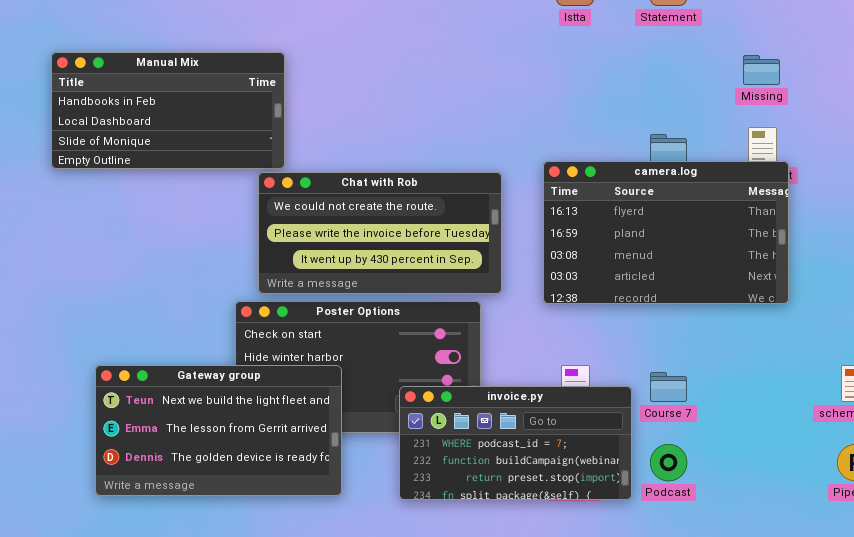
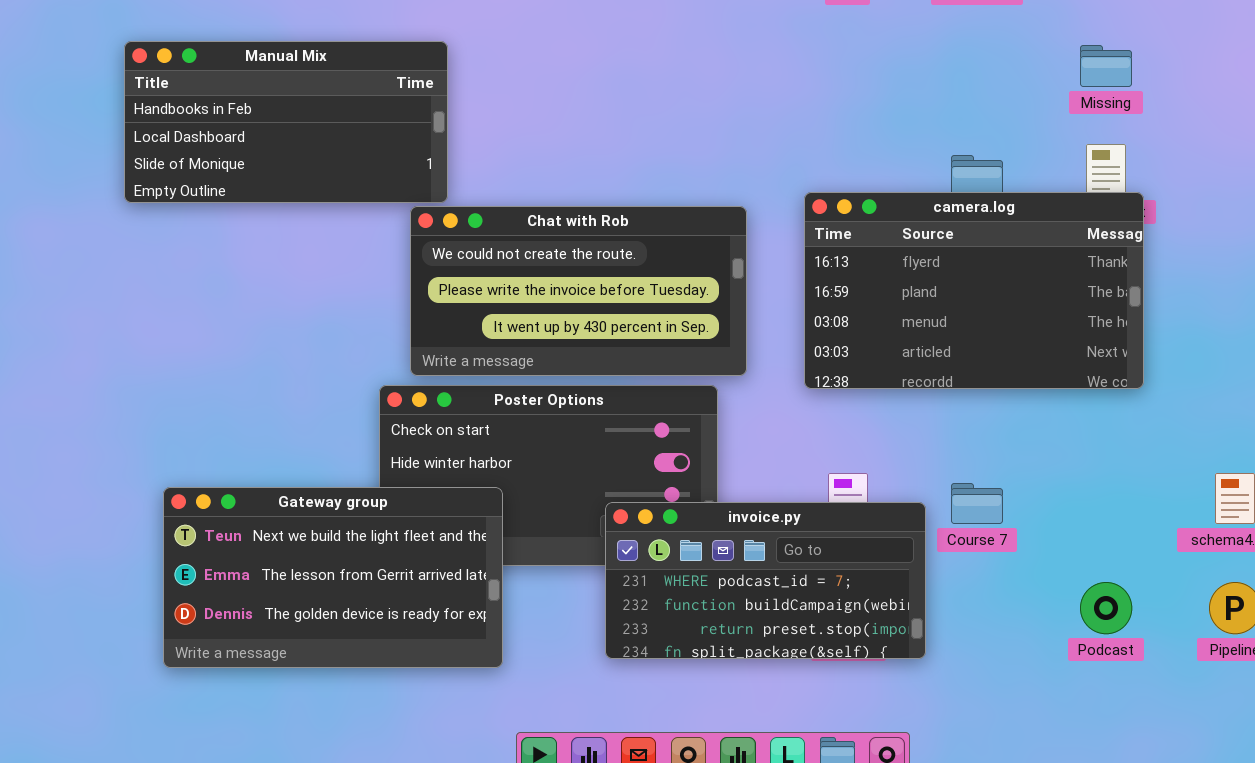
Gateway group: [95,365,342,496] -> [163,487,503,668], moved
Podcast: [650,444,687,481] -> [1080,582,1132,634], moved

